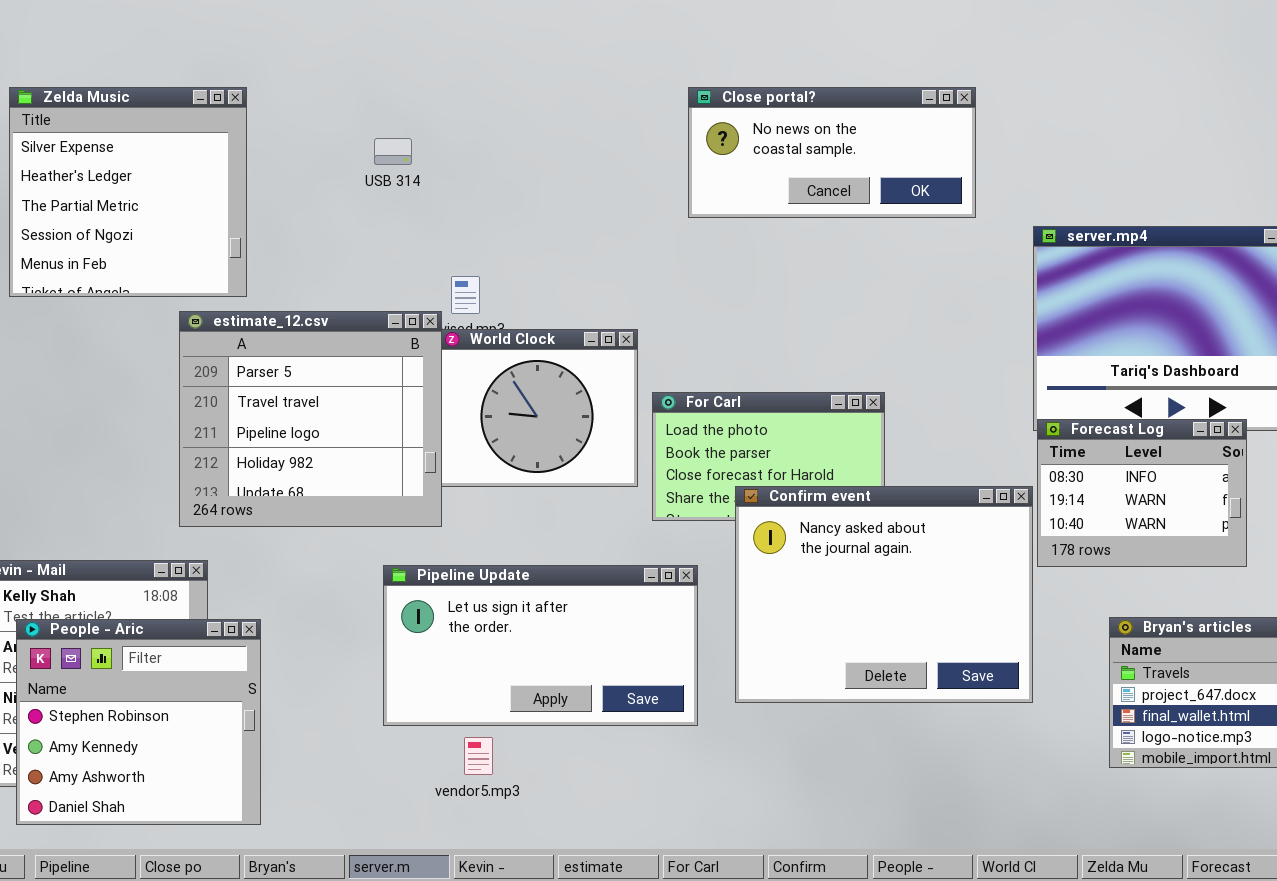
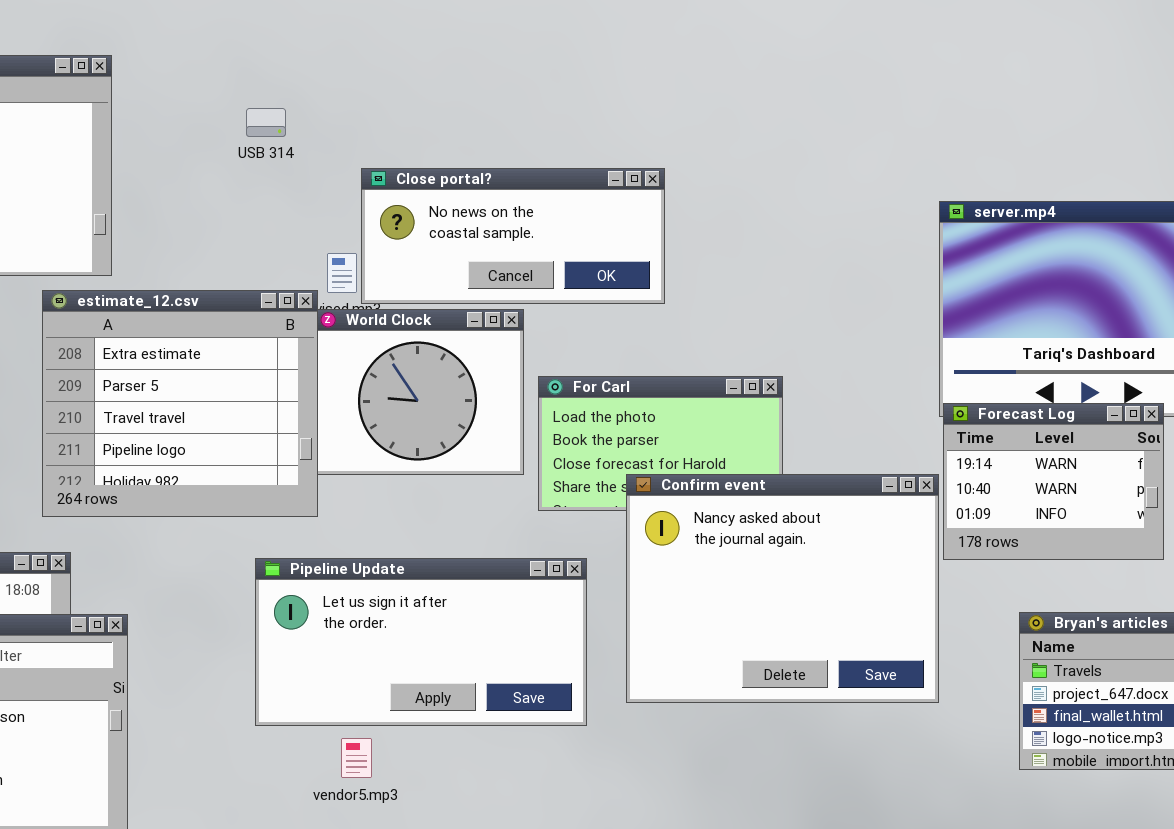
Close portal?: [688,87,976,218] -> [361,168,665,304], moved
estimate_12.csv: [179,311,442,527] -> [42,290,318,517], scrolled up 1 row
Forecast Log: [1037,419,1247,567] -> [943,403,1164,560], scrolled down 1 row

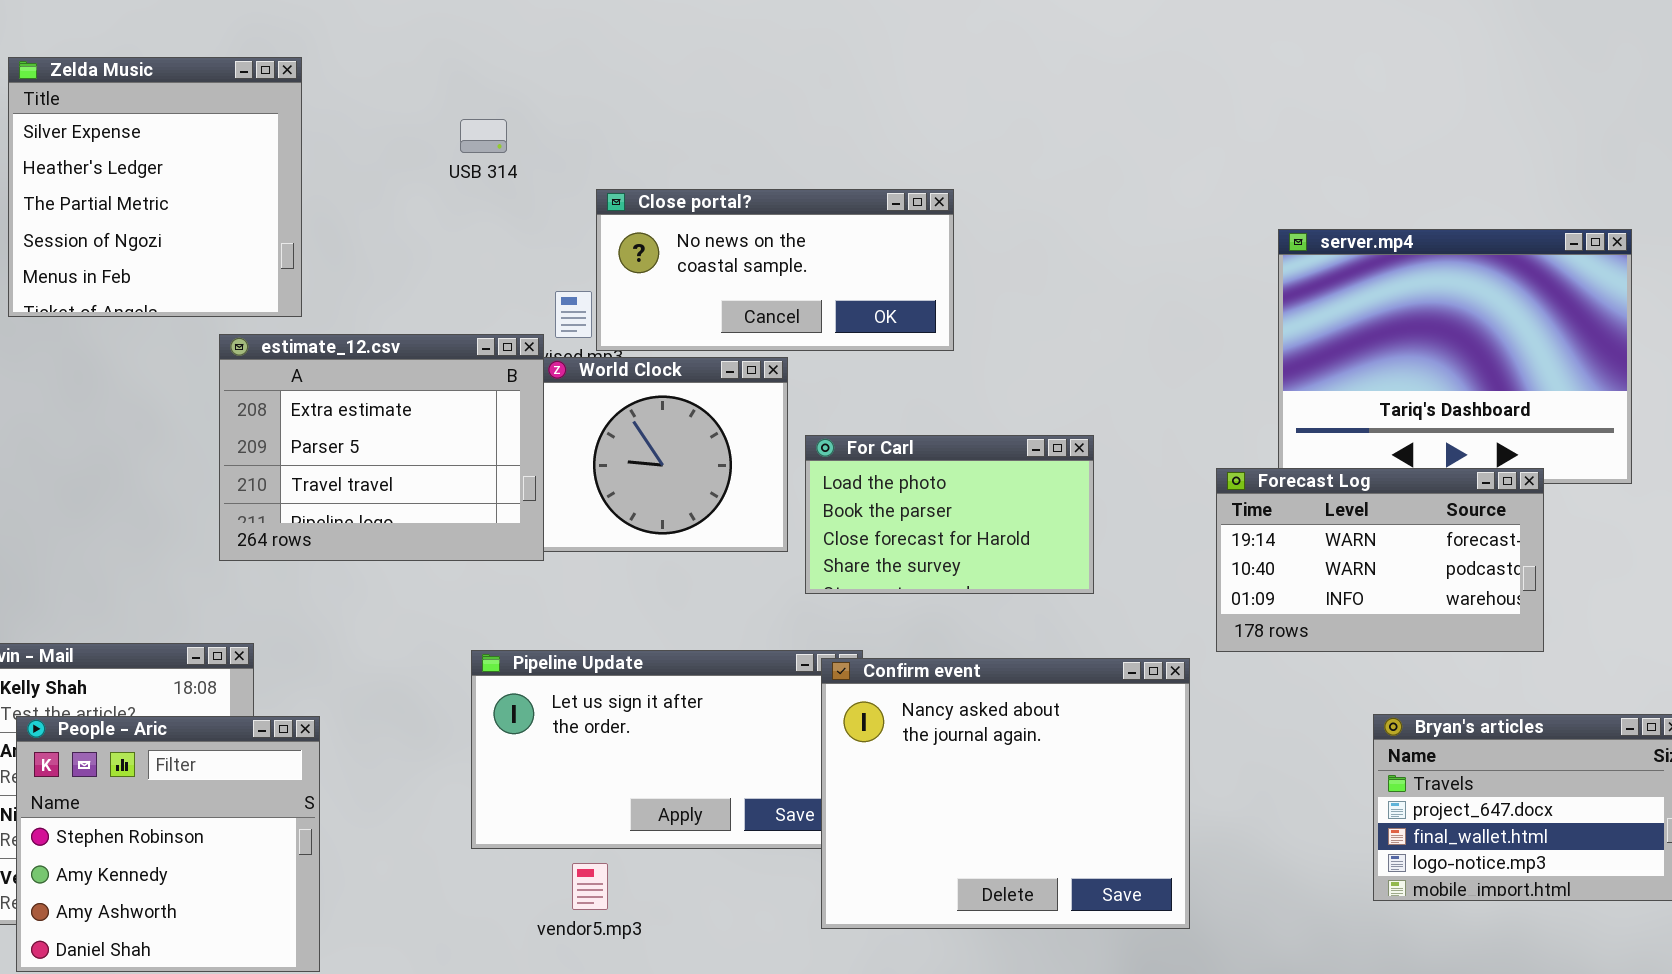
estimate_12.csv: [42,290,318,517] -> [219,334,544,561], resized
Forecast Log: [943,403,1164,560] -> [1216,468,1544,652], resized
Confirm event: [626,474,939,703] -> [821,658,1190,929], moved

